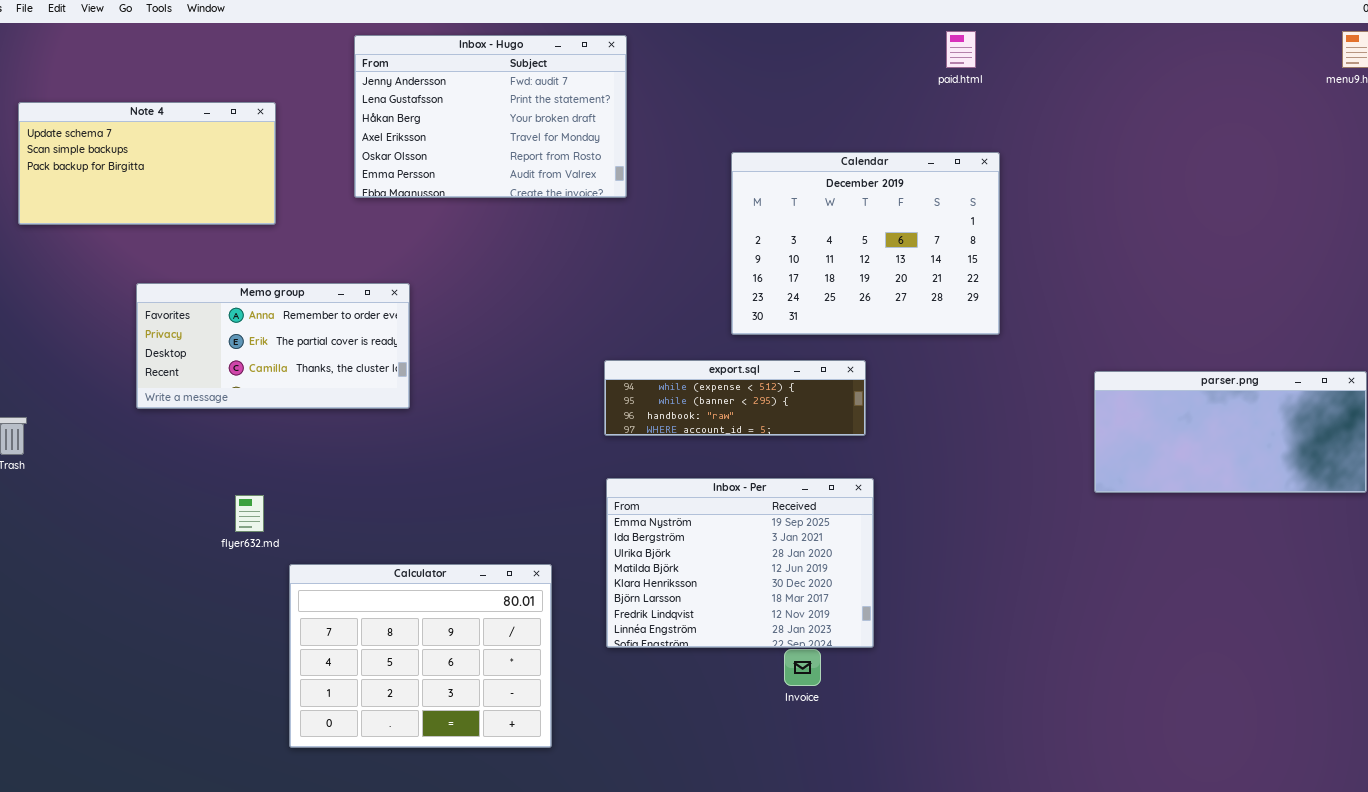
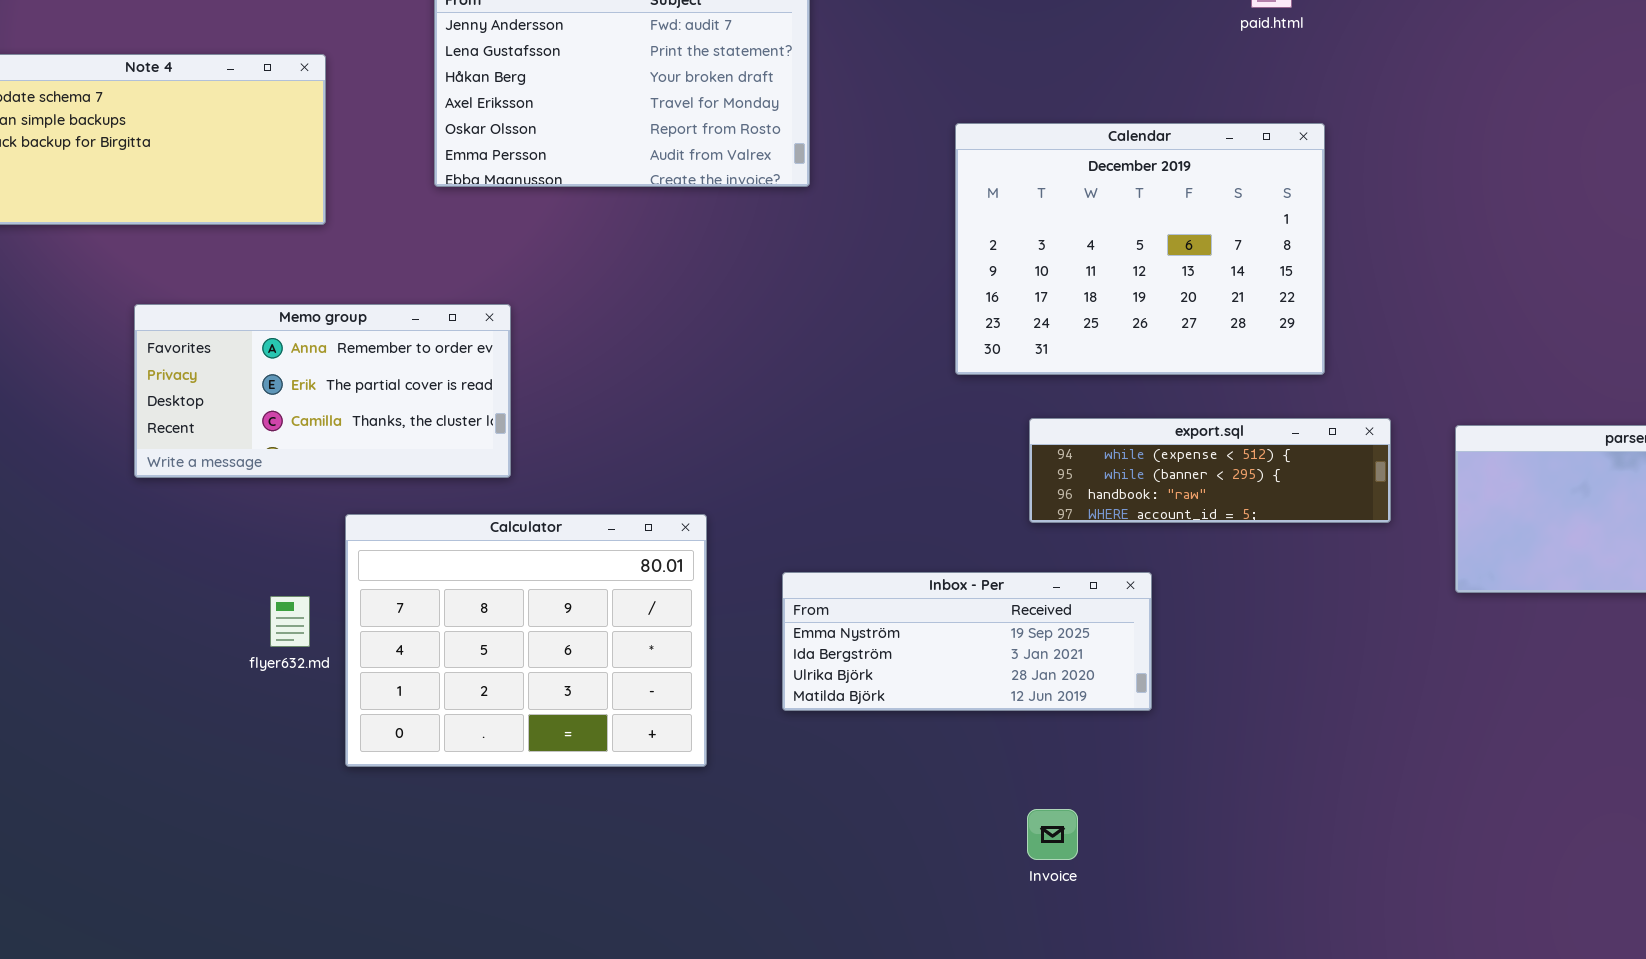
export.sql: [604,360,866,436] -> [1029,418,1391,523], moved
Inbox - Per: [606,478,874,648] -> [782,572,1152,711], resized
Calculator: [289,564,552,748] -> [345,514,707,767], moved

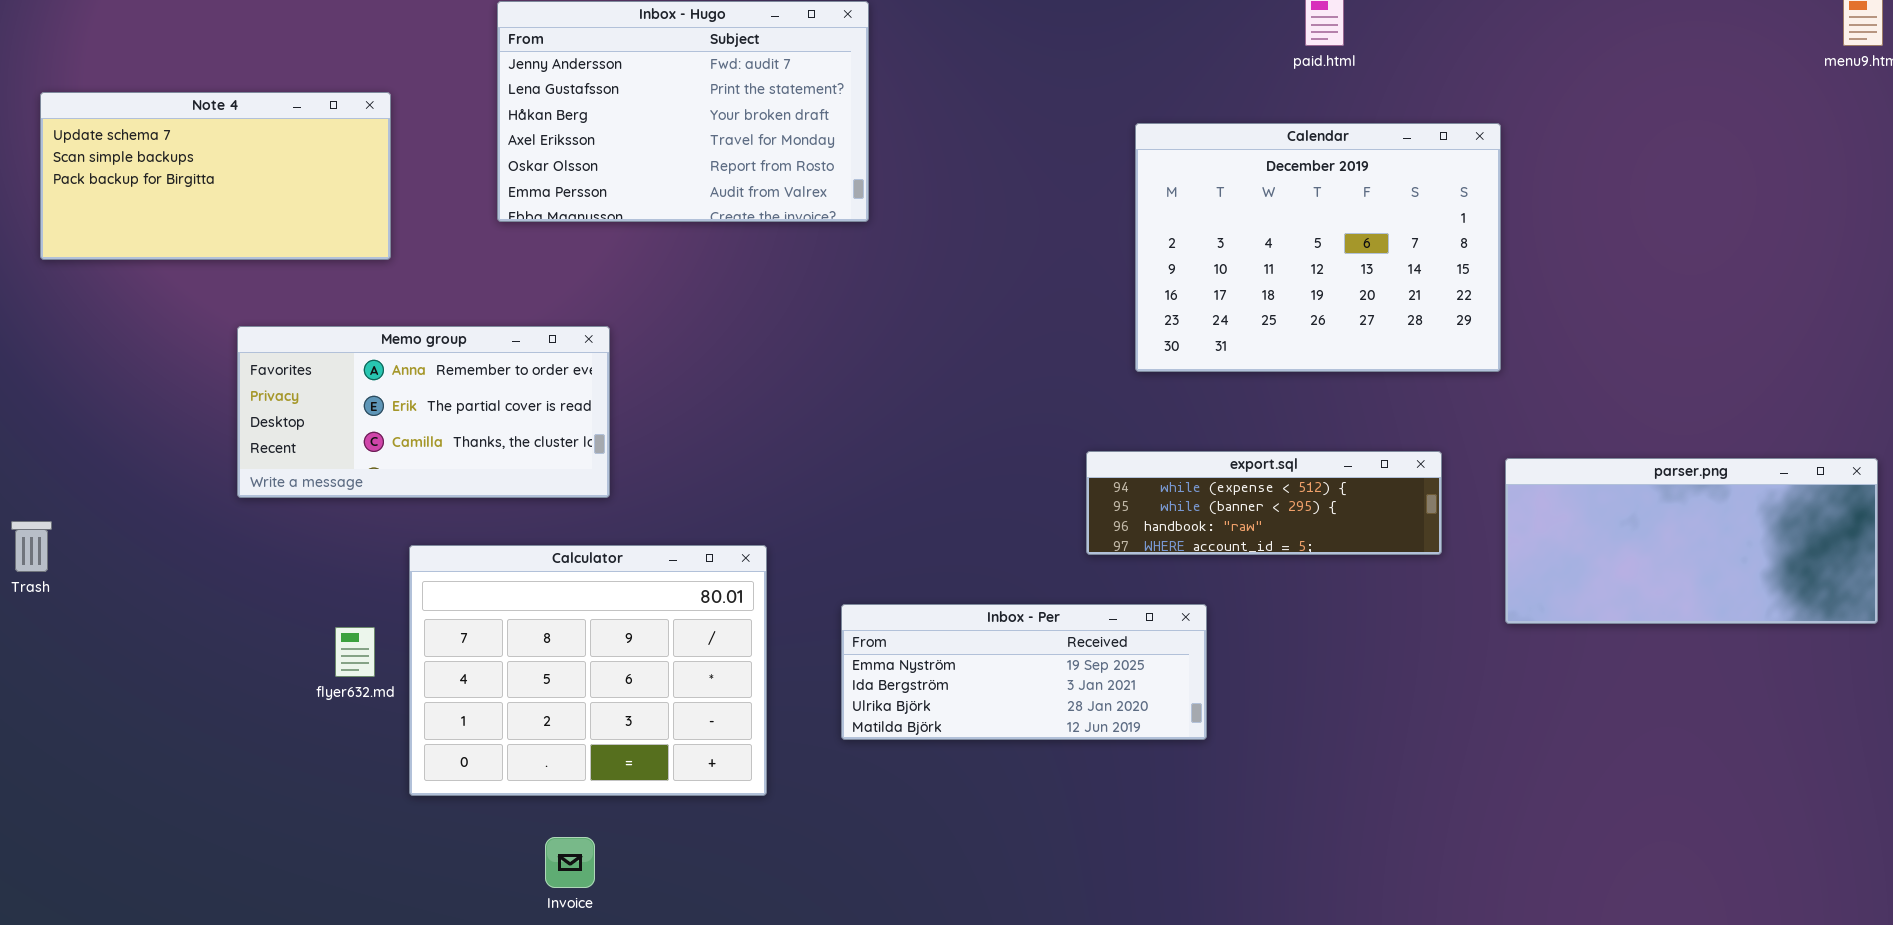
Calendar: [955,123,1325,375] -> [1135,123,1501,372], moved
Memo group: [134,304,511,478] -> [237,326,610,498], moved
Invoice: [1027,809,1078,860] -> [545,837,595,888], moved

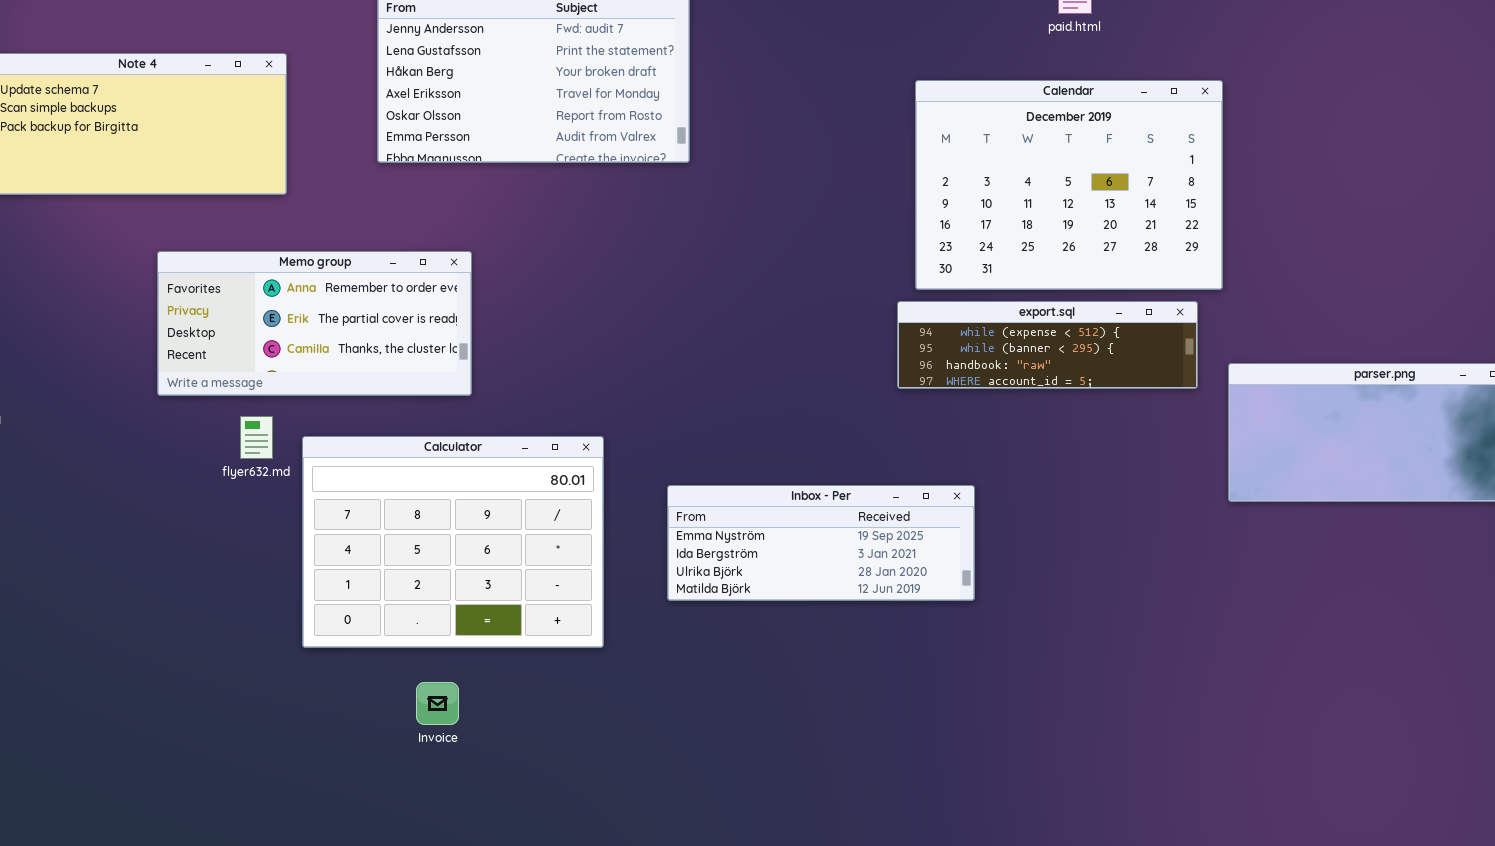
export.sql: [1086,451,1442,555] -> [897,301,1198,389], moved
flyer632.md: [335,627,375,677] -> [240,416,273,459], moved

